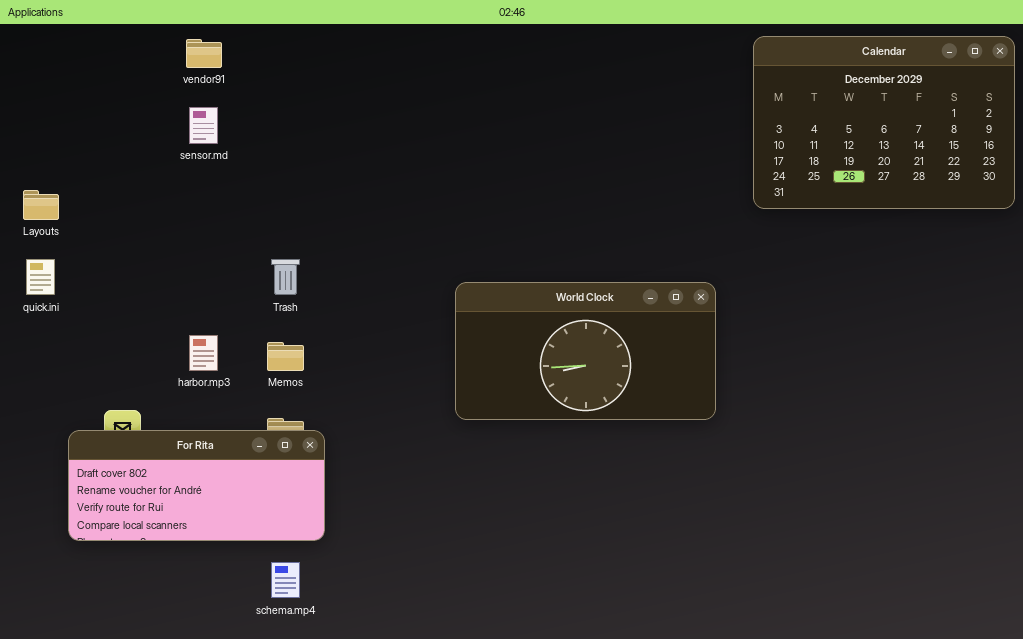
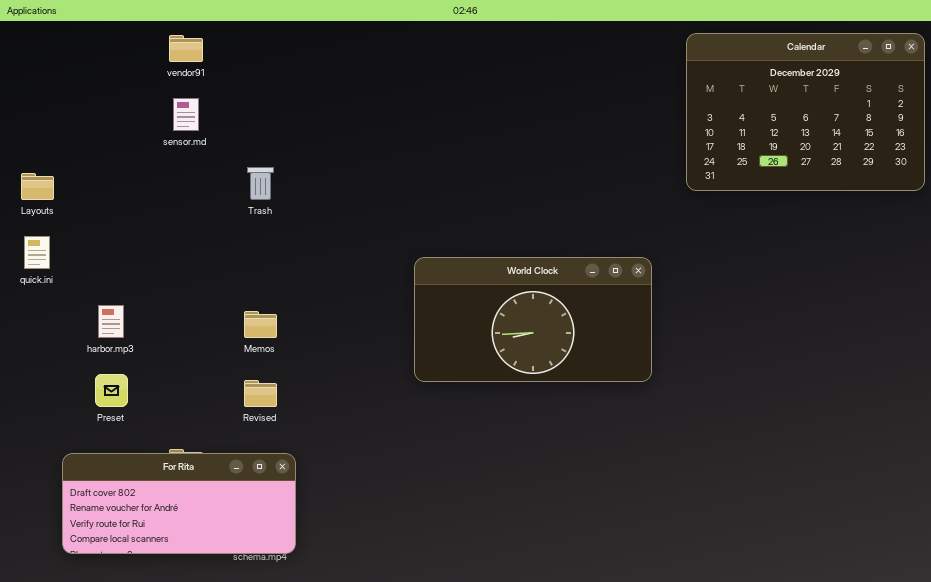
Trash: [271,259,300,295] -> [247,167,274,200], moved
harbor.mp3: [189,335,218,371] -> [98,305,124,338], moved
For Rita: [68,430,325,541] -> [62,453,296,554], moved

